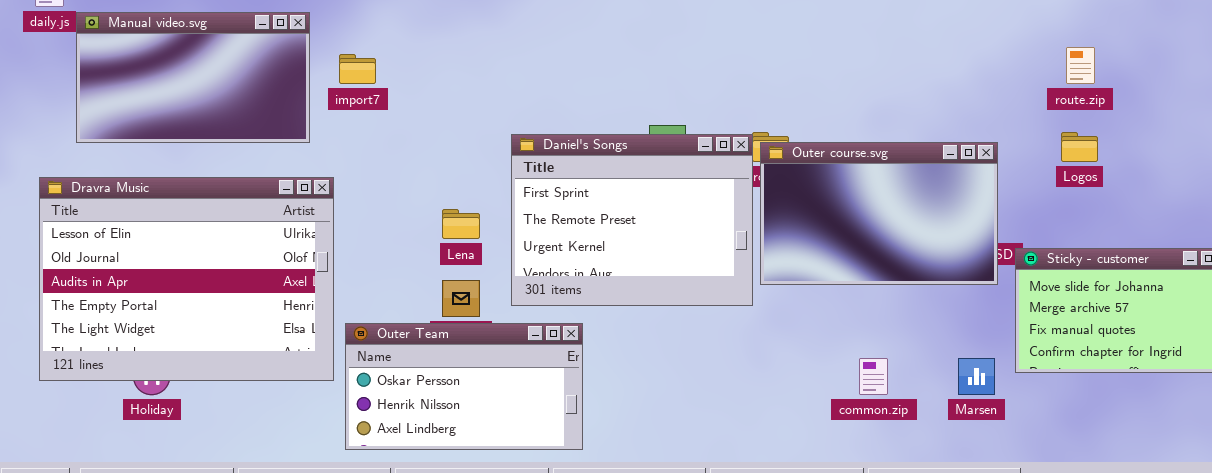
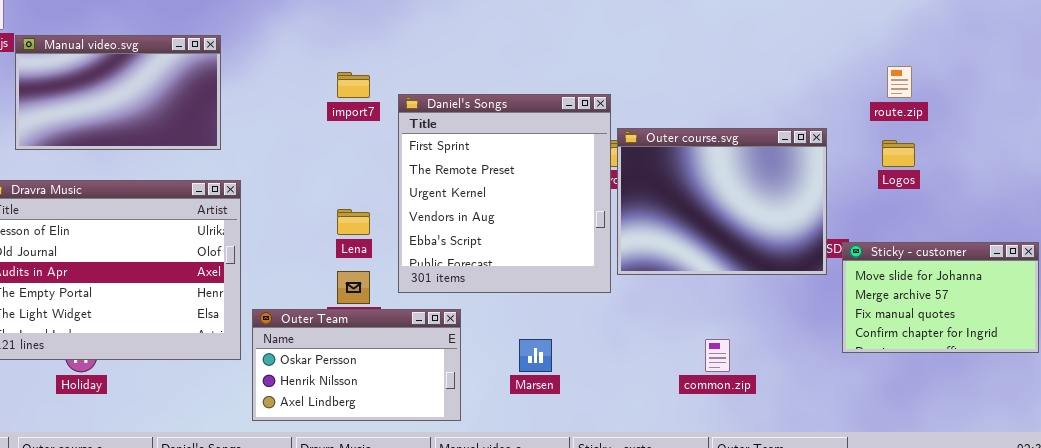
import7: [339,54,376,84] -> [337,72,370,98], moved
Daniel's Songs: [511,134,753,306] -> [398,94,611,293], resized
Outer course.svg: [760,142,998,285] -> [617,128,827,275], resized
Marsen: [958,358,995,395] -> [519,339,552,372], moved

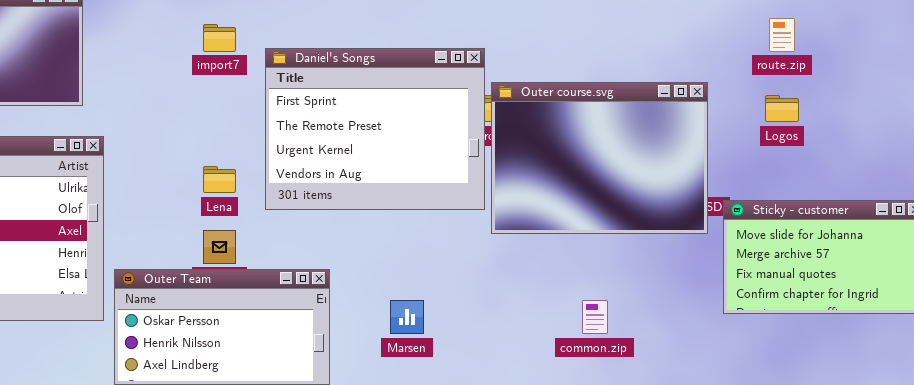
Daniel's Songs: [398,94,611,293] -> [265,48,485,210], resized

